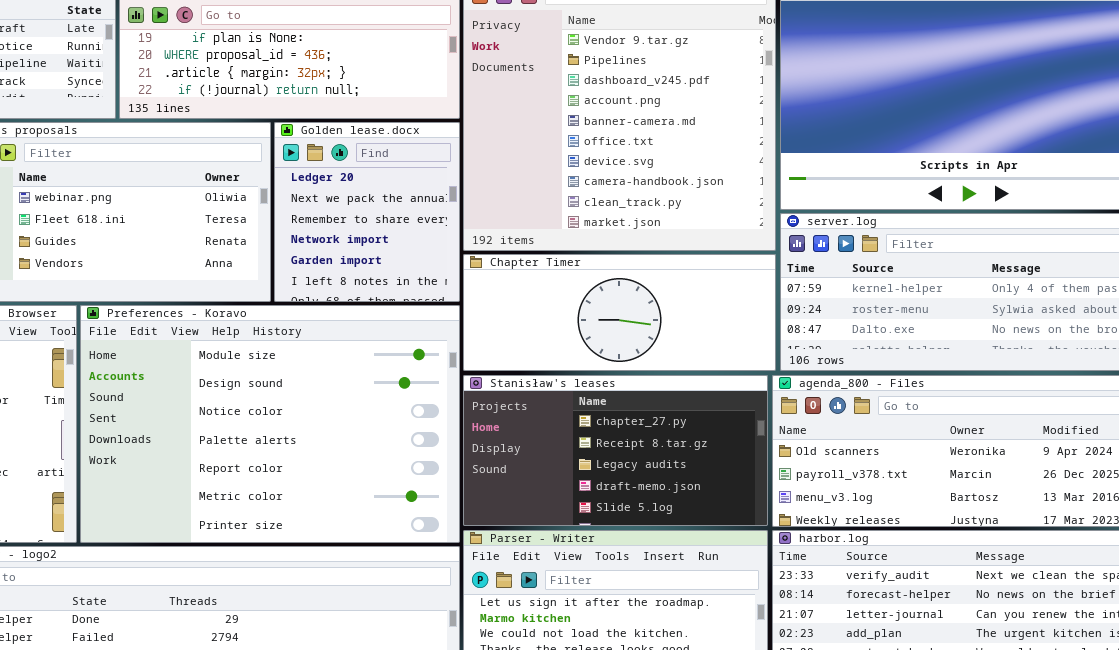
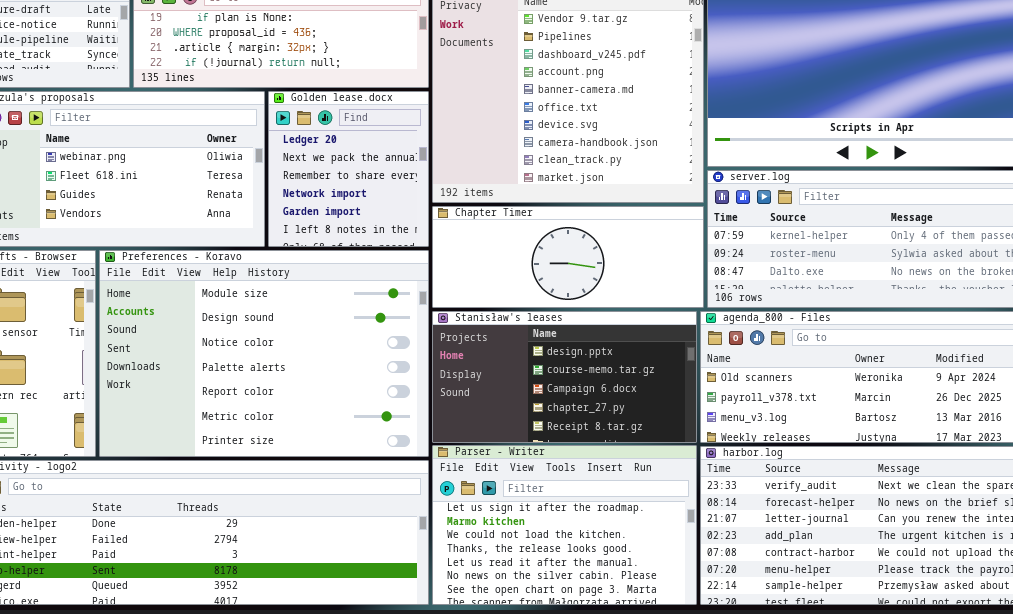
Stanisław's leases: [463,375,768,526] -> [432,311,697,443], scrolled up 3 rows

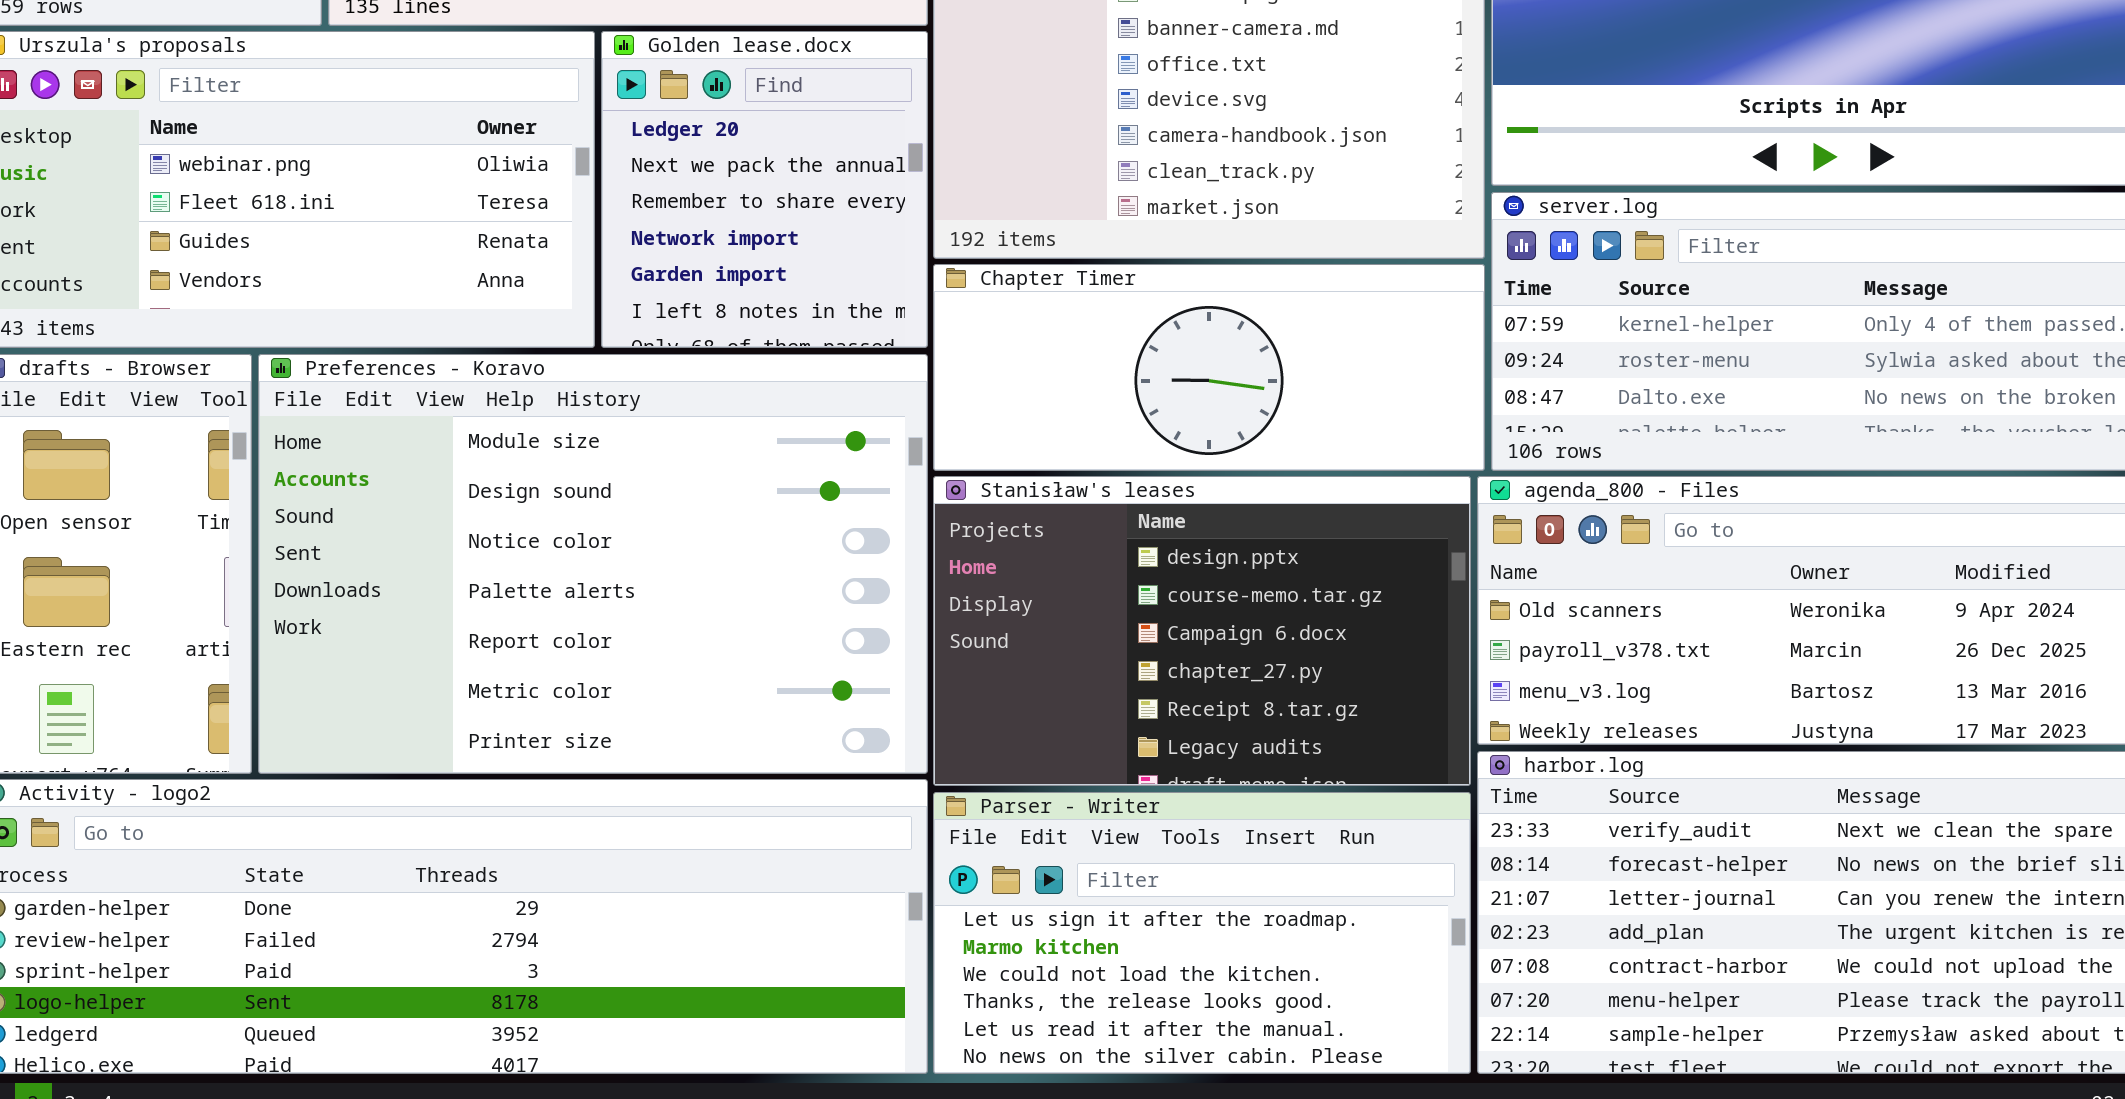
Stanisław's leases: [432,311,697,443] -> [933,476,1471,786], resized
Parser - Writer: [432,445,697,605] -> [933,792,1471,1074], resized

